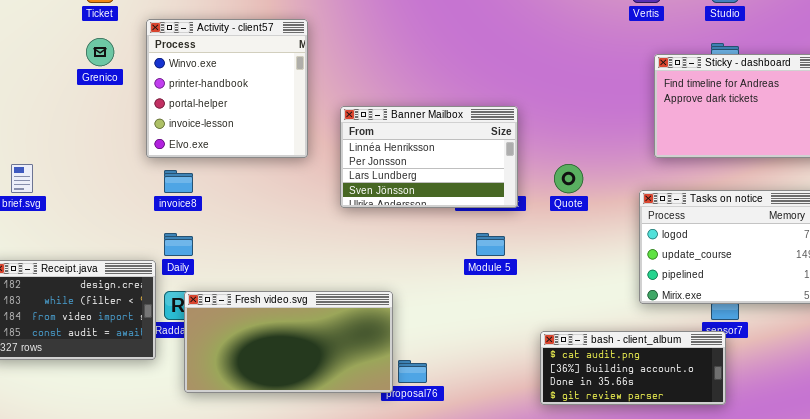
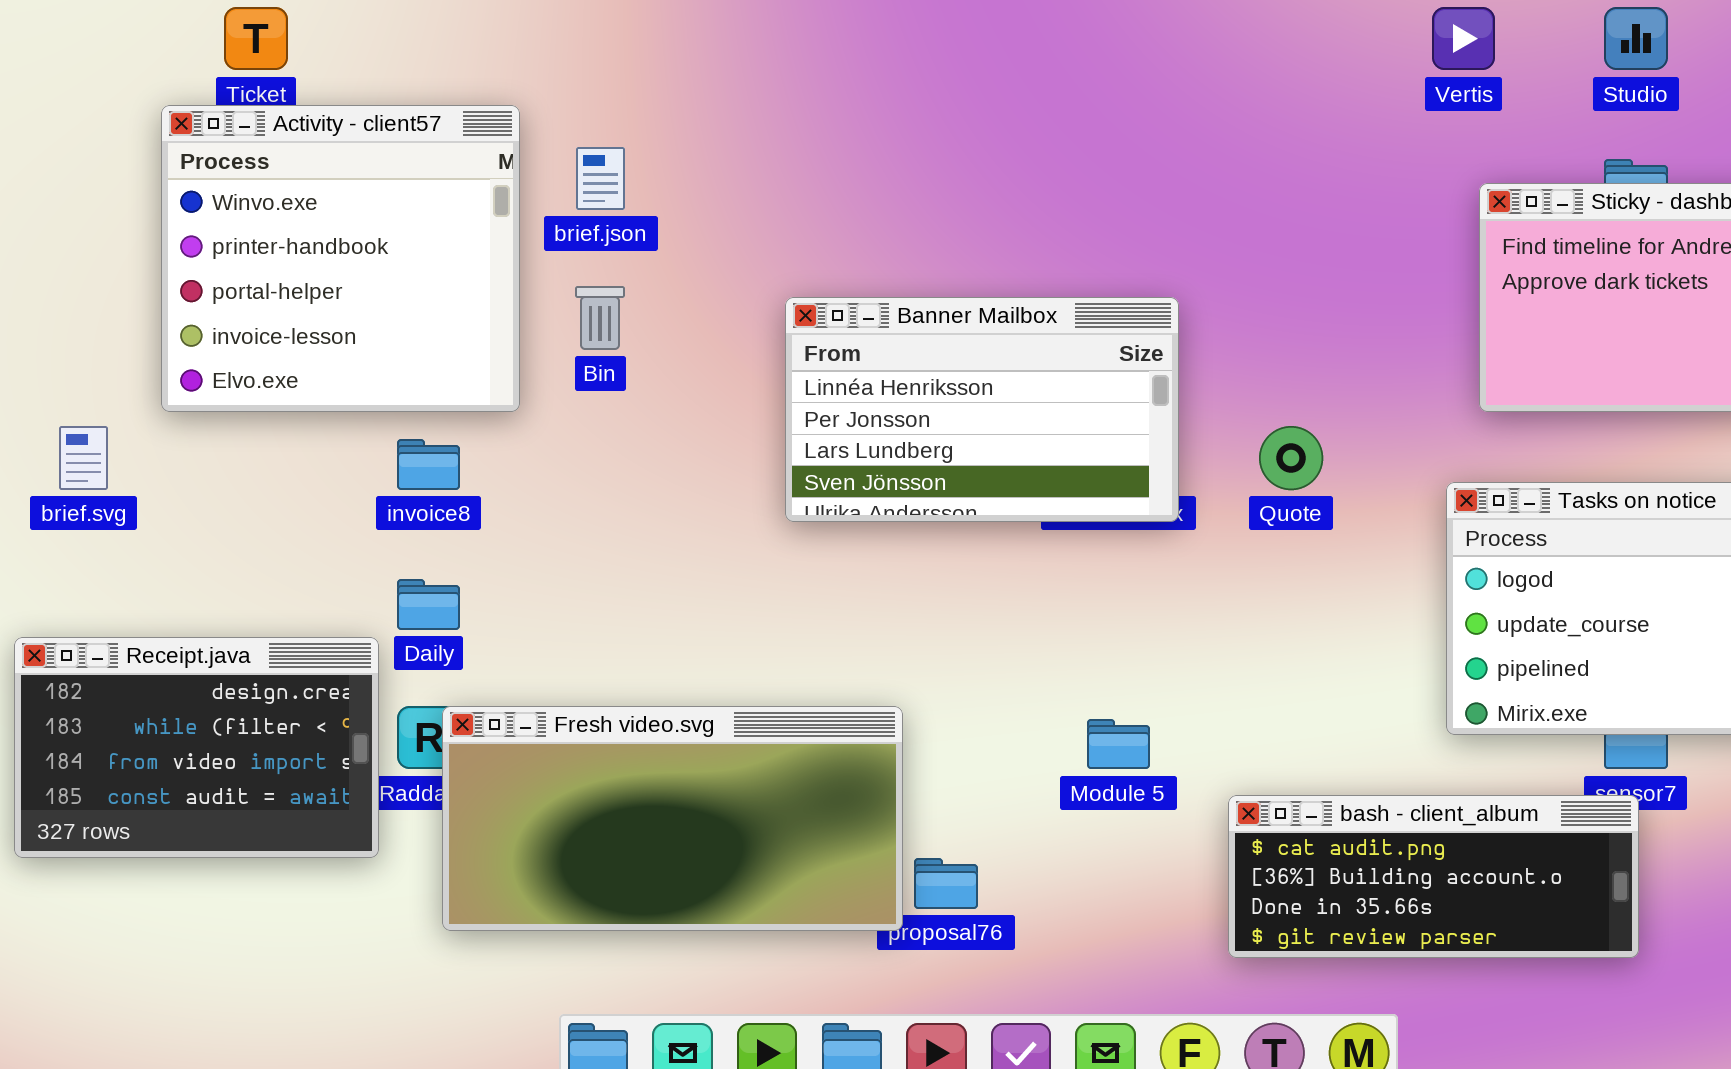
Activity - client57: [146,19,308,158] -> [161,105,520,412], moved
Module 5: [476,233,505,256] -> [1087,719,1150,769], moved

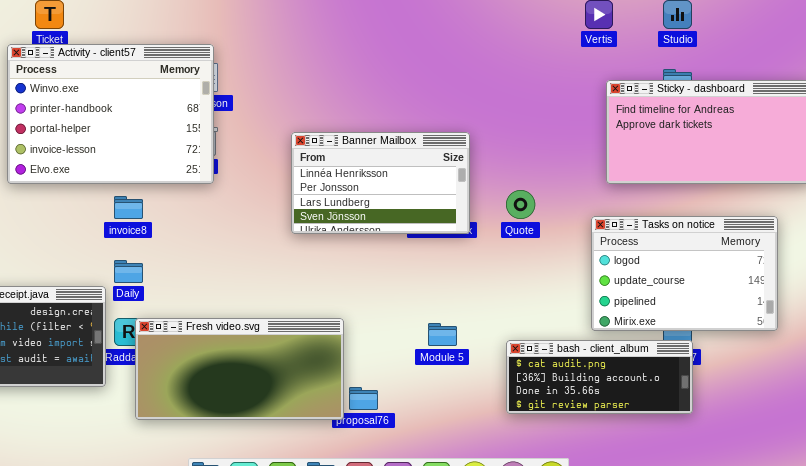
Activity - client57: [161,105,520,412] -> [7,44,214,184], resized
bash - client_album: [1228,795,1639,958] -> [506,340,693,414], moved

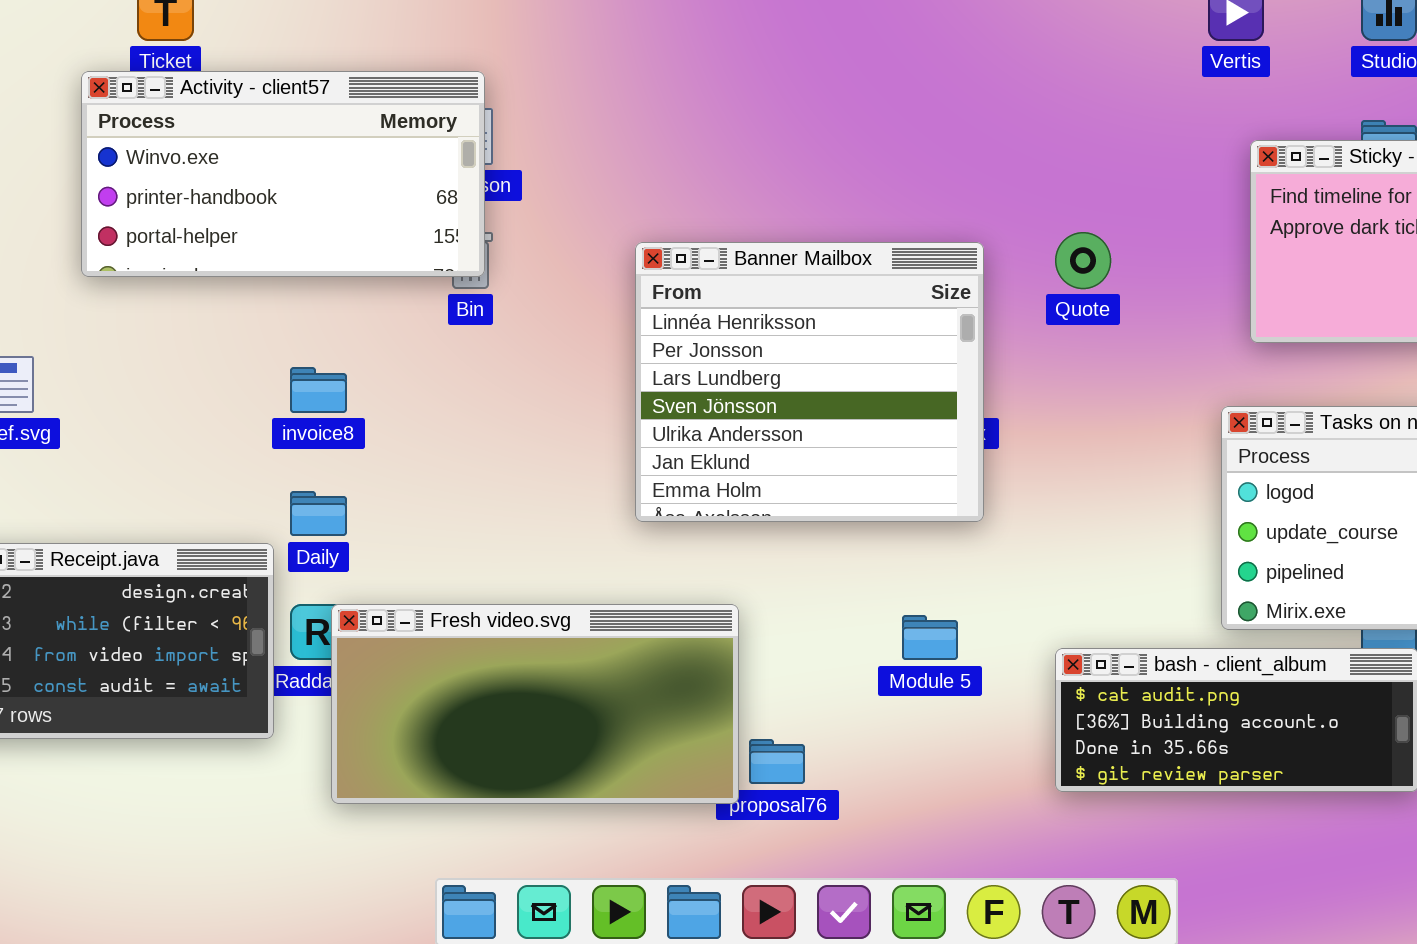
Activity - client57: [7,44,214,184] -> [81,71,485,277], resized
Banner Mailbox: [291,132,470,234] -> [635,242,984,522], resized
Quote: [506,190,535,219] -> [1055,232,1111,289], moved

